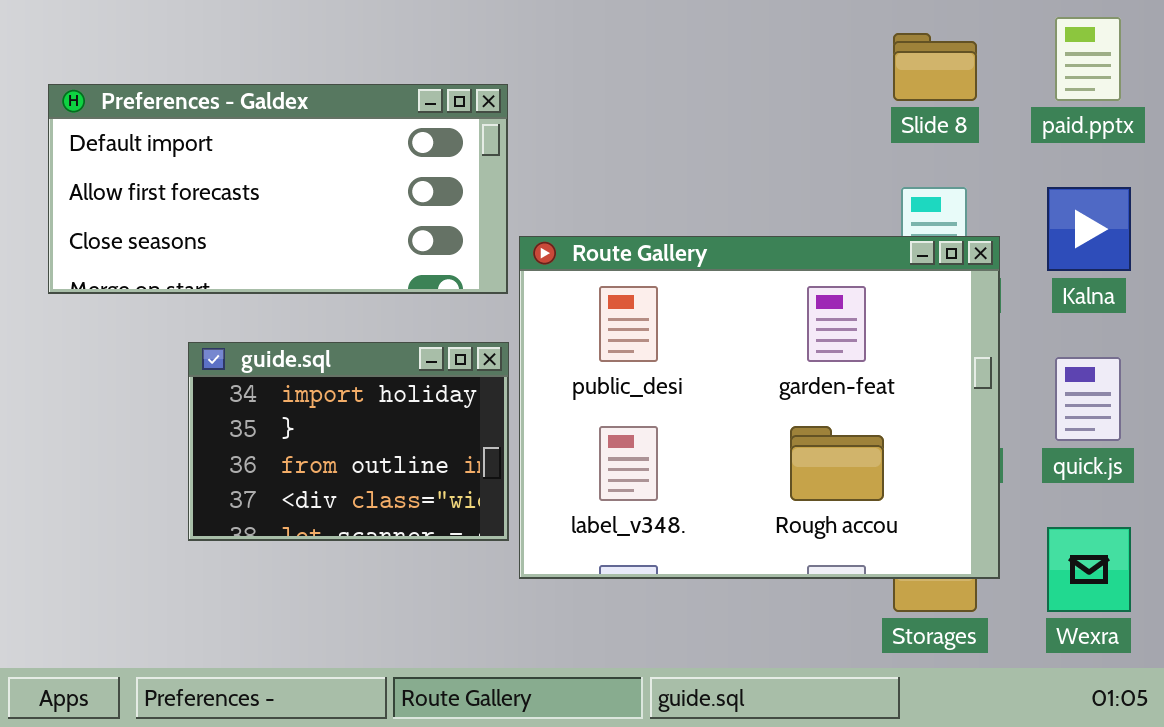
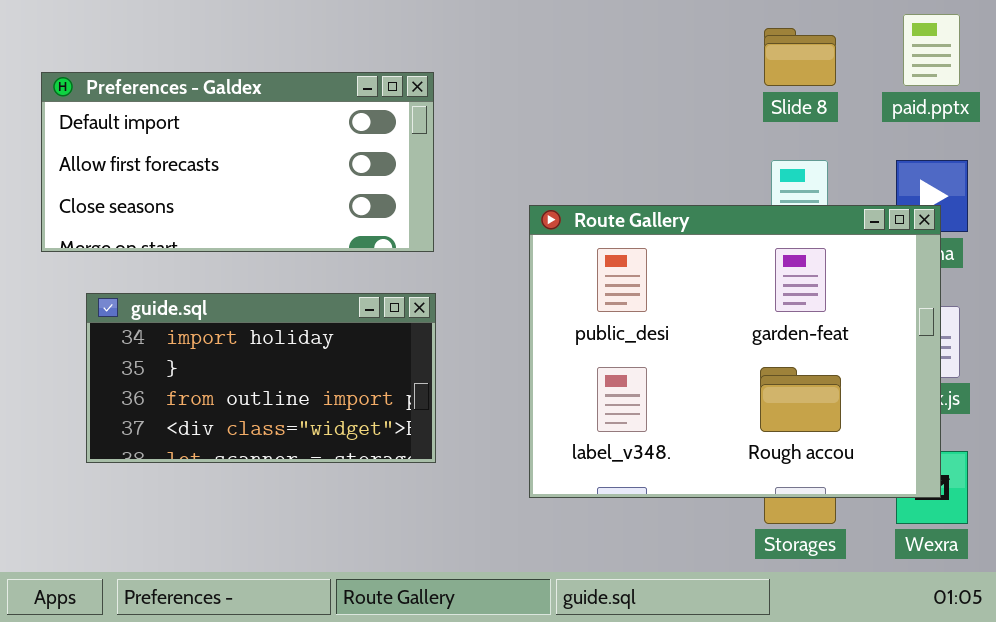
Route Gallery: [519,236,1000,579] -> [529,205,941,498], moved
guide.sql: [188,342,509,541] -> [86,293,436,463], resized

